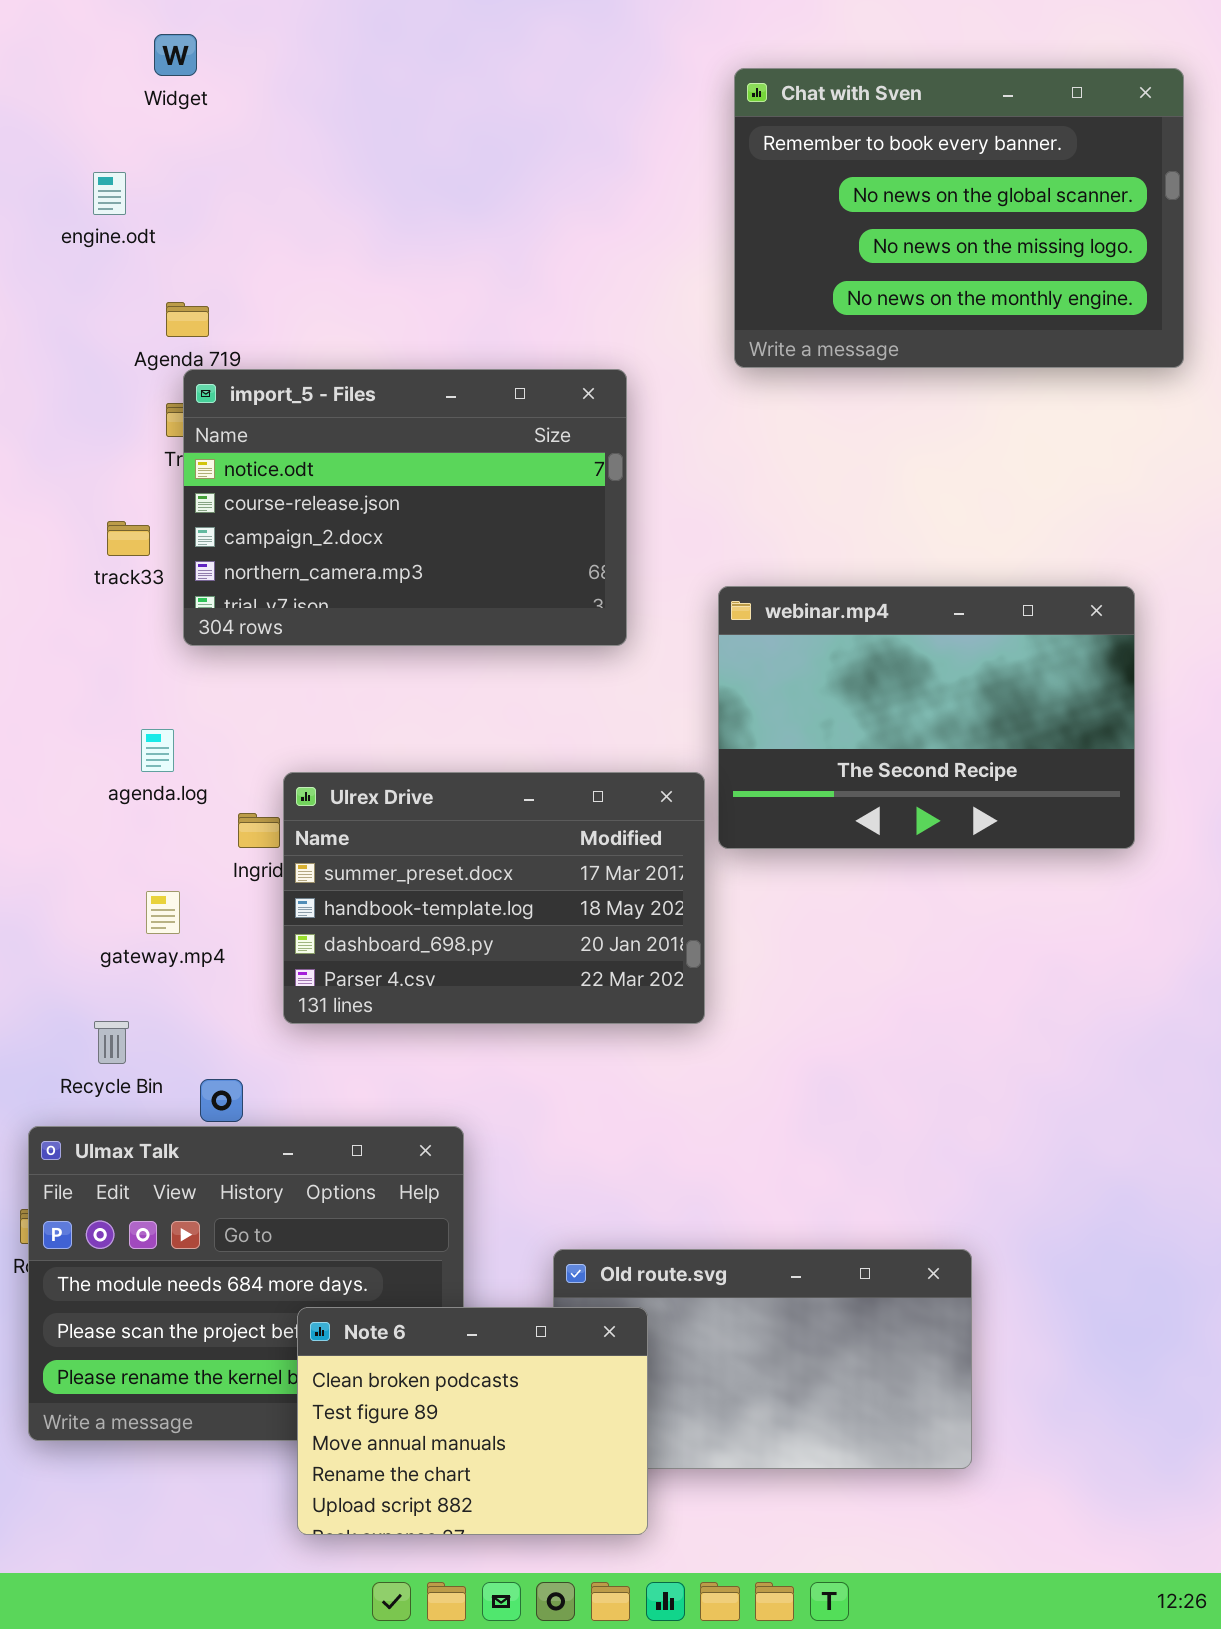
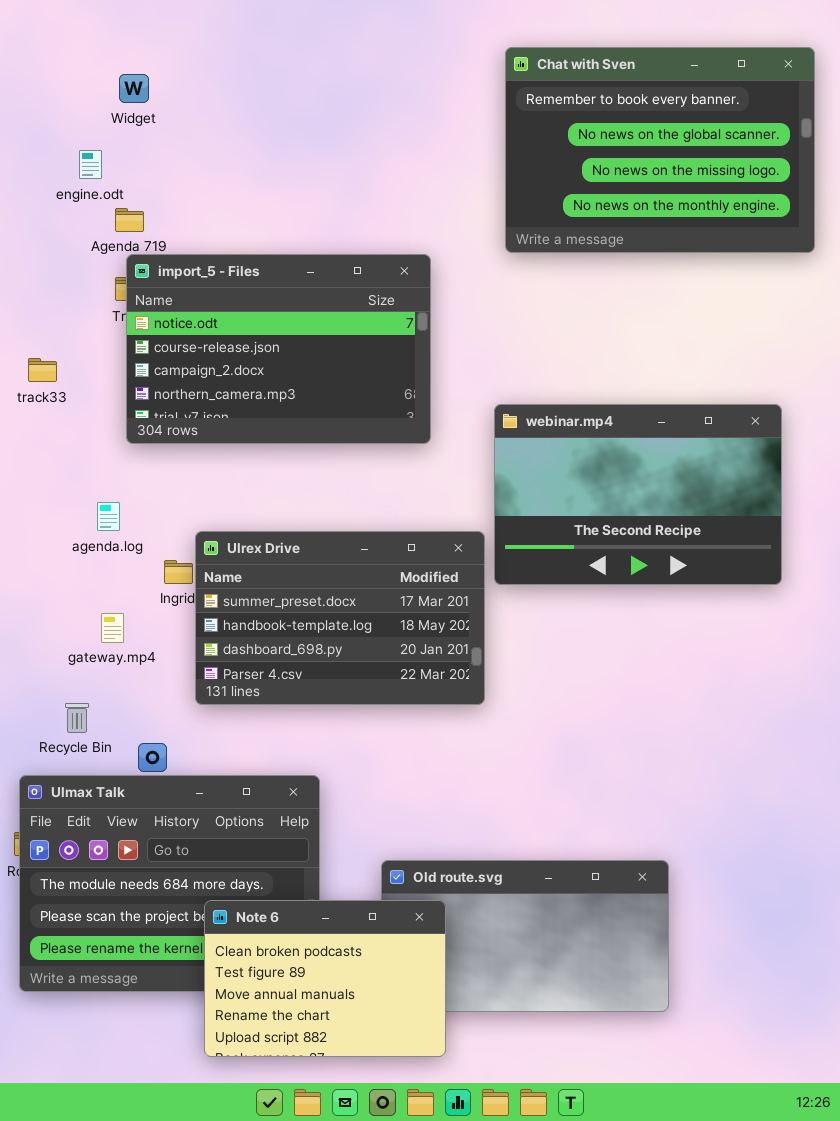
Widget: [154,34,197,76] -> [119,74,149,103], moved
engine.odt: [93,172,126,215] -> [79,150,102,179], moved
track33: [107,521,150,556] -> [28,358,57,382], moved

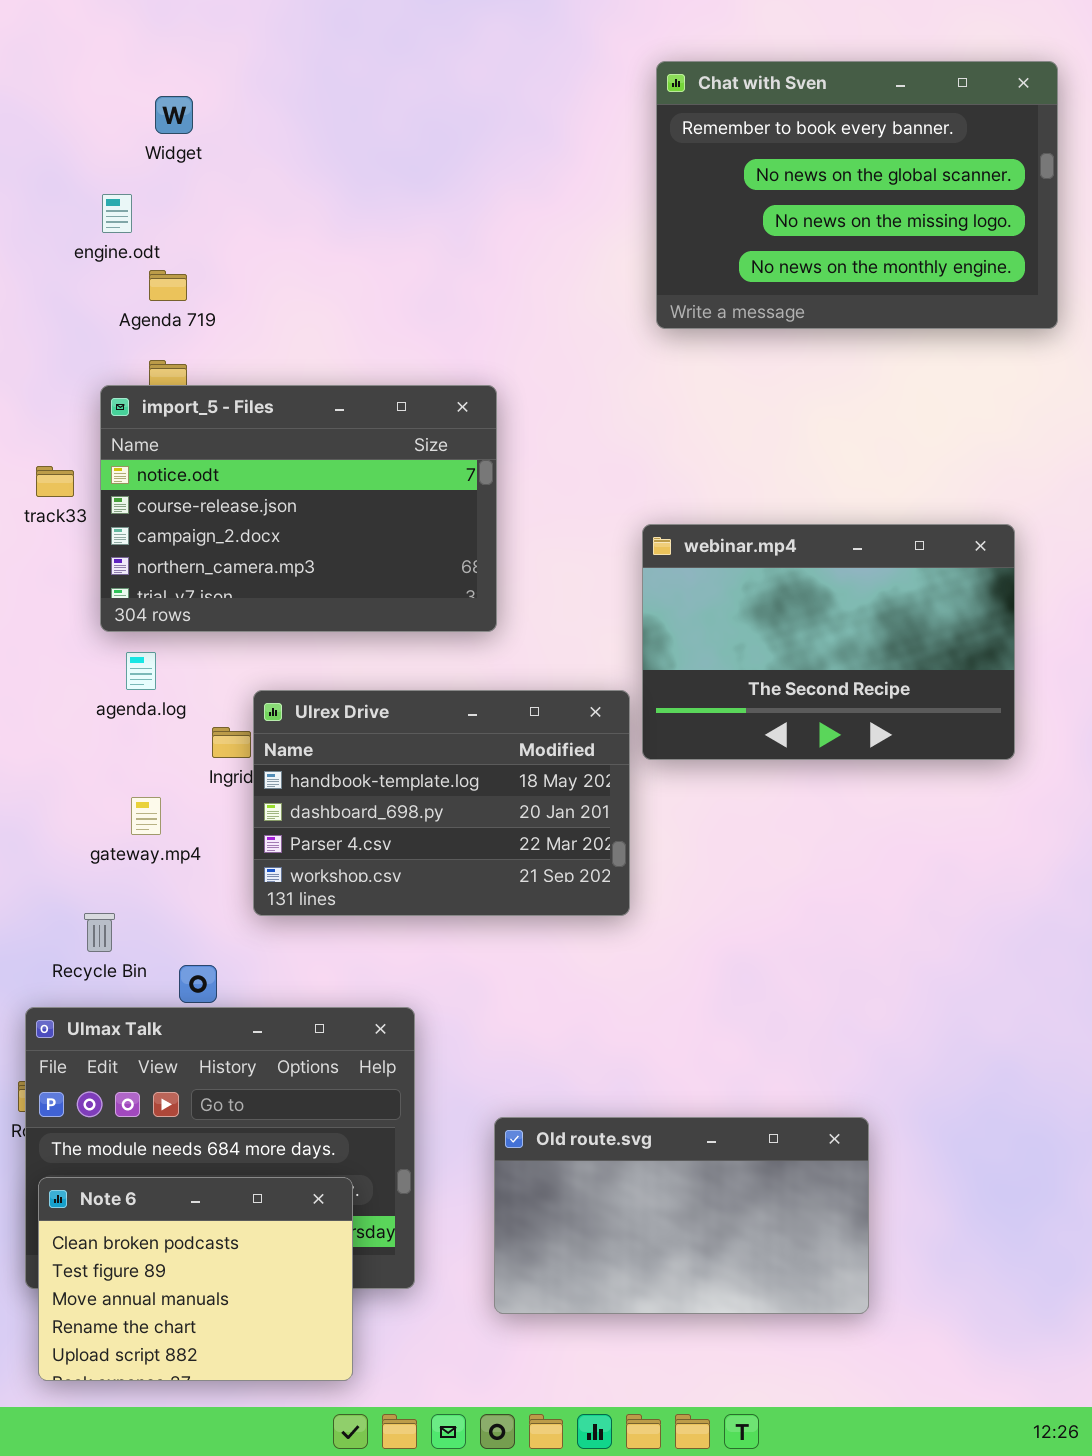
import_5 - Files: [126,254,431,444] -> [100,385,497,632], moved
Ulrex Drive: [195,531,485,705] -> [253,690,630,916], scrolled down 1 row
Note 6: [204,900,446,1057] -> [38,1177,353,1381], moved

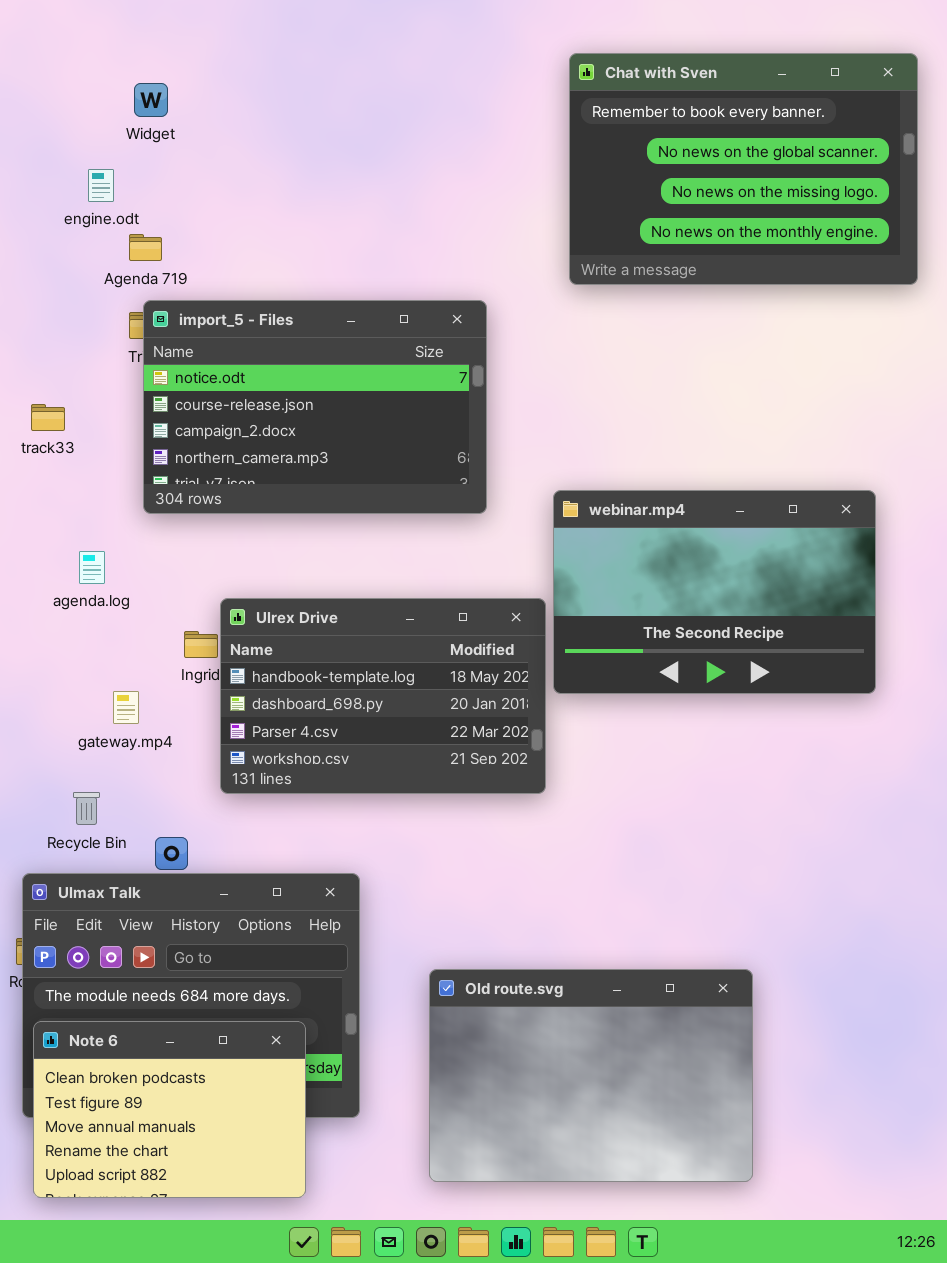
import_5 - Files: [100,385,497,632] -> [143,300,487,514], moved
webinar.mp4: [642,524,1015,760] -> [553,490,876,694], moved
agenda.log: [126,652,156,690] -> [79,551,105,584], moved
Old route.svg: [494,1117,869,1314] -> [429,969,753,1182], resized

